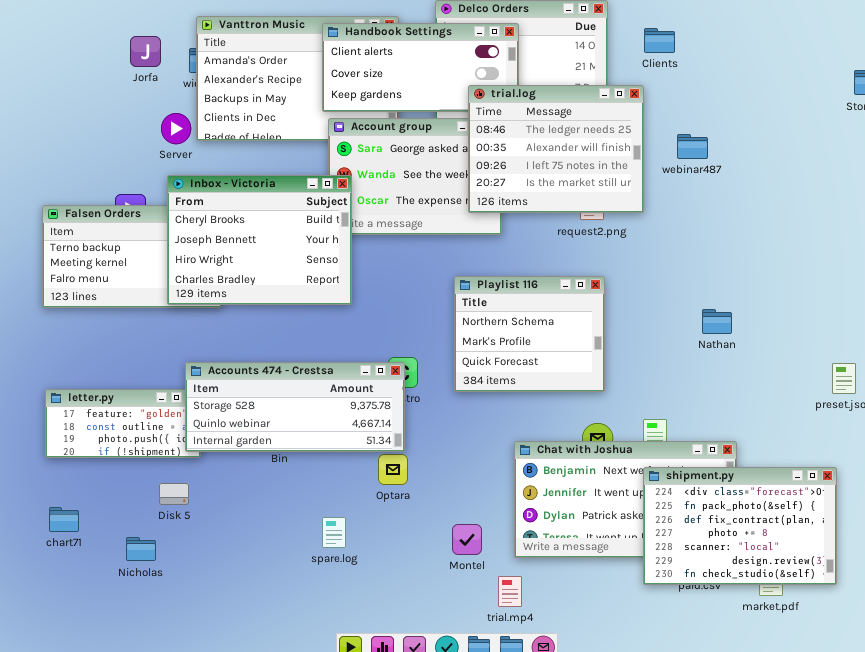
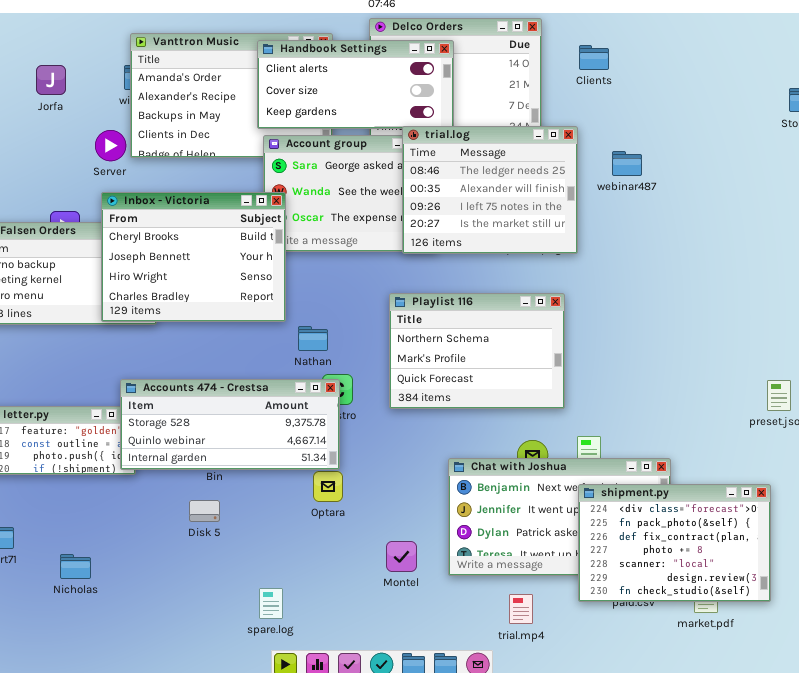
Jorfa: [130,36,161,67] -> [36,65,66,95], moved
trial.log: [468,85,644,213] -> [402,126,578,254], moved
Playlist 116: [454,276,605,392] -> [389,293,565,409], resized
Nathan: [702,309,732,334] -> [298,326,328,351], moved
Disk 5: [159,483,189,505] -> [189,500,220,522], moved
spare.log: [322,517,346,548] -> [259,588,283,619], moved
trial.mp4: [498,576,522,607] -> [509,594,533,624], moved

